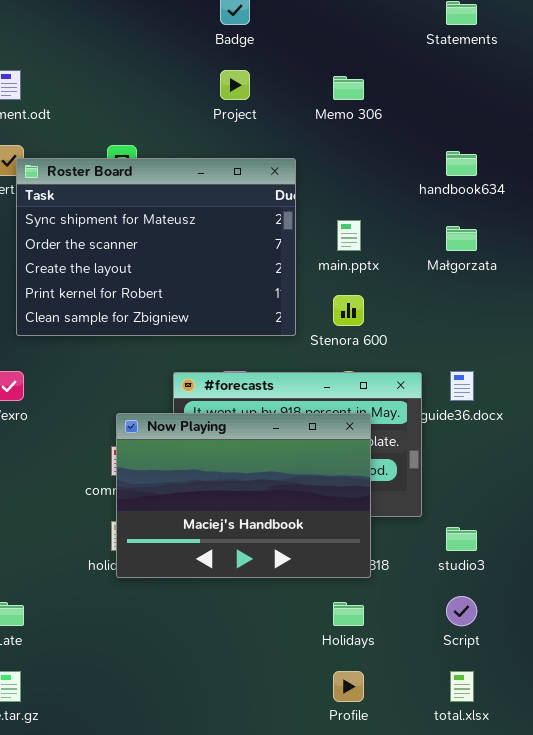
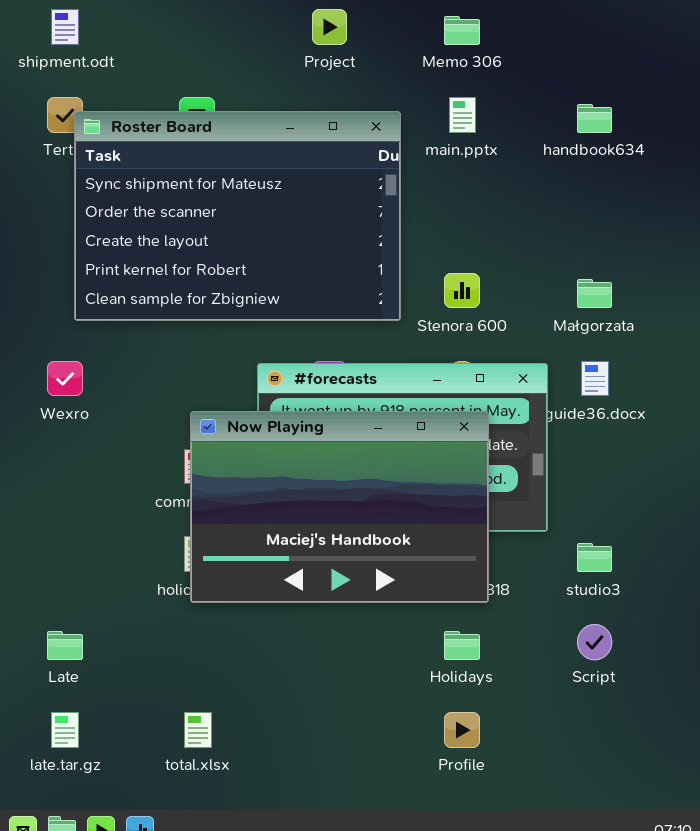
main.pptx: [337,220,361,251] -> [449,97,476,133], moved
Małgorzata: [446,226,477,251] -> [577,279,612,308], moved
total.xlsx: [450,671,474,702] -> [184,712,212,748], moved

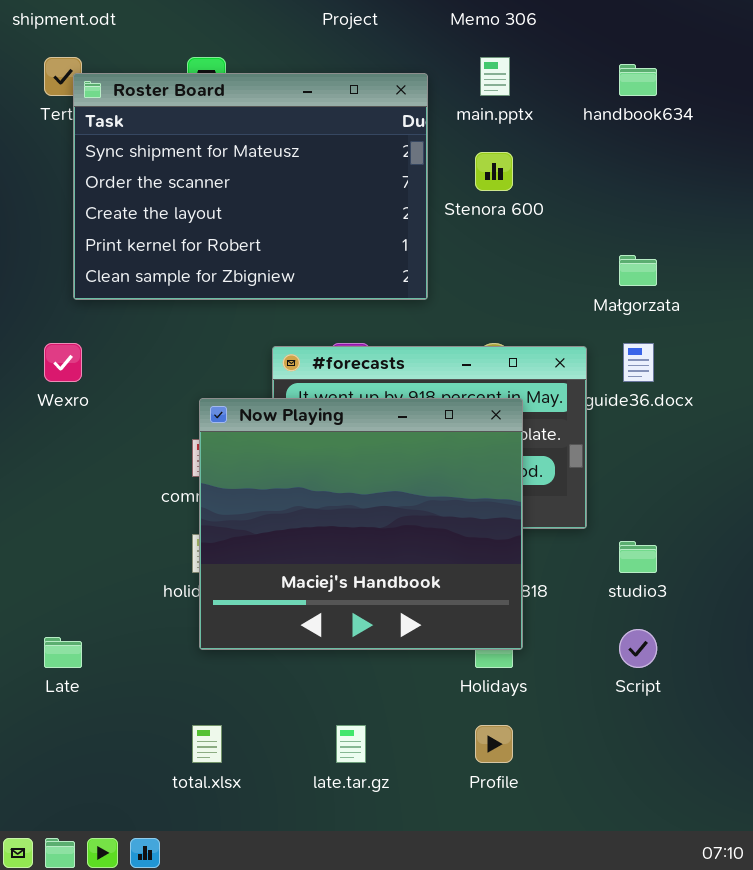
Stenora 600: [444,273,480,308] -> [475,152,513,191], moved
Now Playing: [190,411,489,603] -> [199,398,523,650], resized
late.tar.gz: [51,712,79,748] -> [336,725,366,763], moved

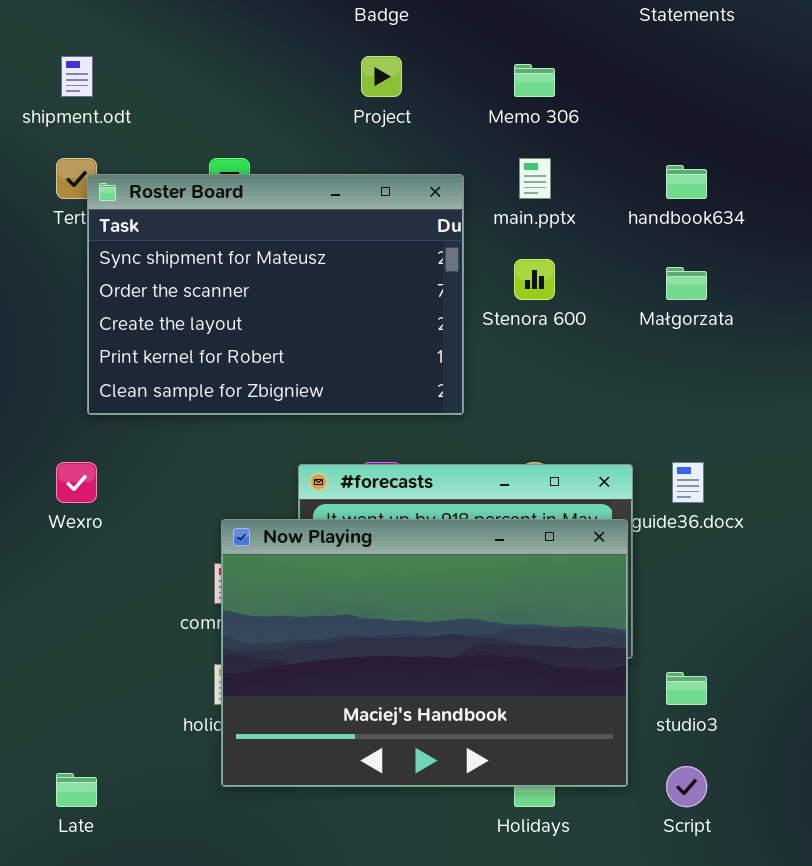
Małgorzata: [619,255,657,286] -> [666,267,707,300], moved
Now Playing: [199,398,523,650] -> [221,519,628,787], resized

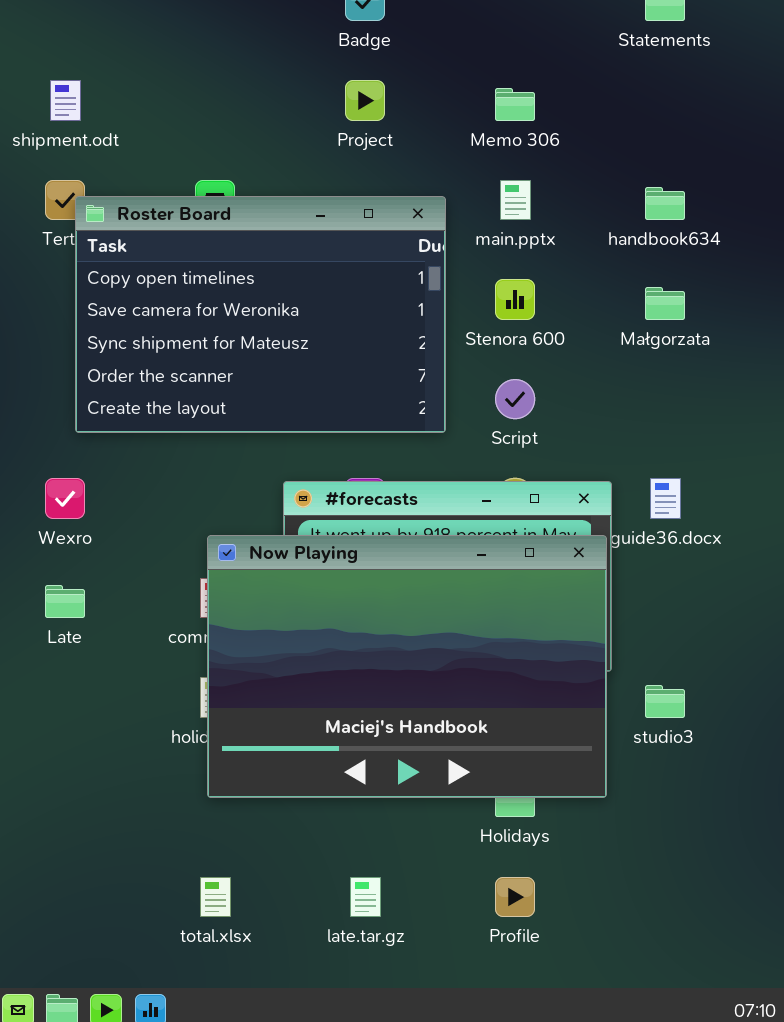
Roster Board: [87,174,464,415] -> [75,196,446,433], scrolled up 2 rows
Script: [666,766,707,807] -> [495,379,535,419], moved
Late: [56,773,97,807] -> [45,585,85,618], moved

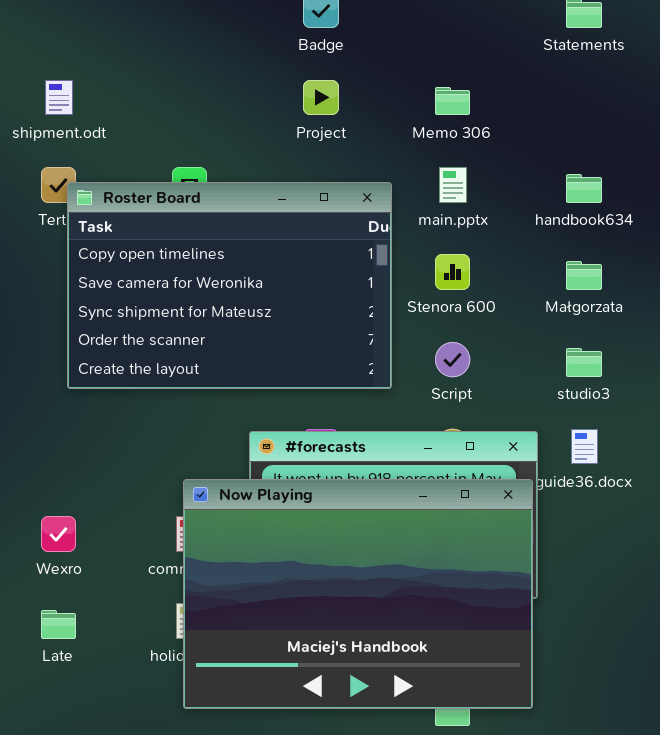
Wexro: [45,478,85,519] -> [41,516,76,552], moved
Late: [45,585,85,618] -> [41,610,76,639], moved
studio3: [645,685,685,718] -> [566,348,602,377], moved

